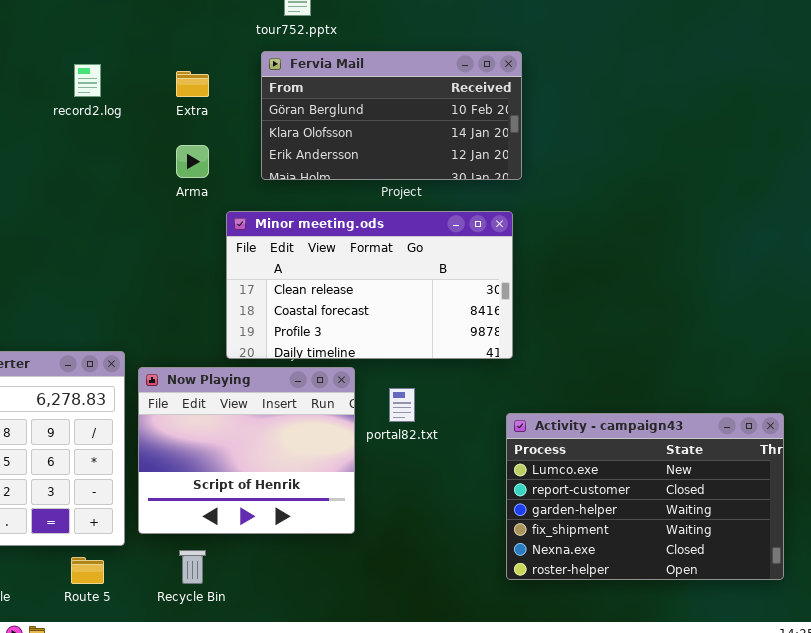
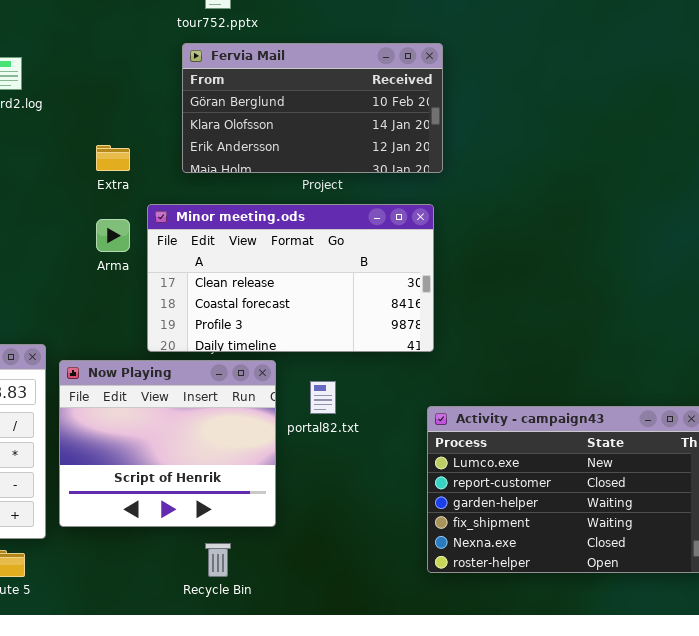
Extra: [176,71,209,97] -> [96,145,130,171], moved
Arma: [176,145,209,178] -> [96,219,130,252], moved
Recycle Bin: [179,550,206,584] -> [205,543,231,577], moved

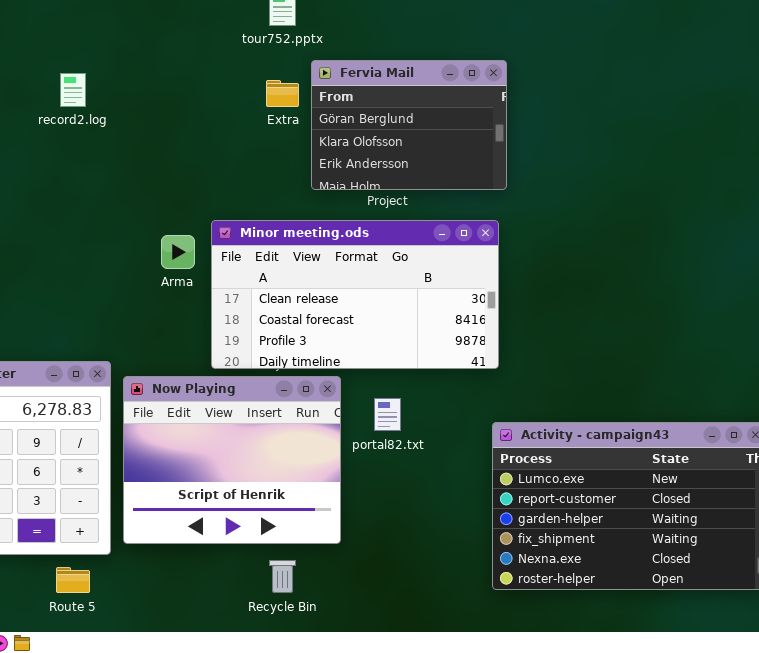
Fervia Mail: [182,43,443,173] -> [311,60,507,190], resized
Extra: [96,145,130,171] -> [266,80,299,107], moved

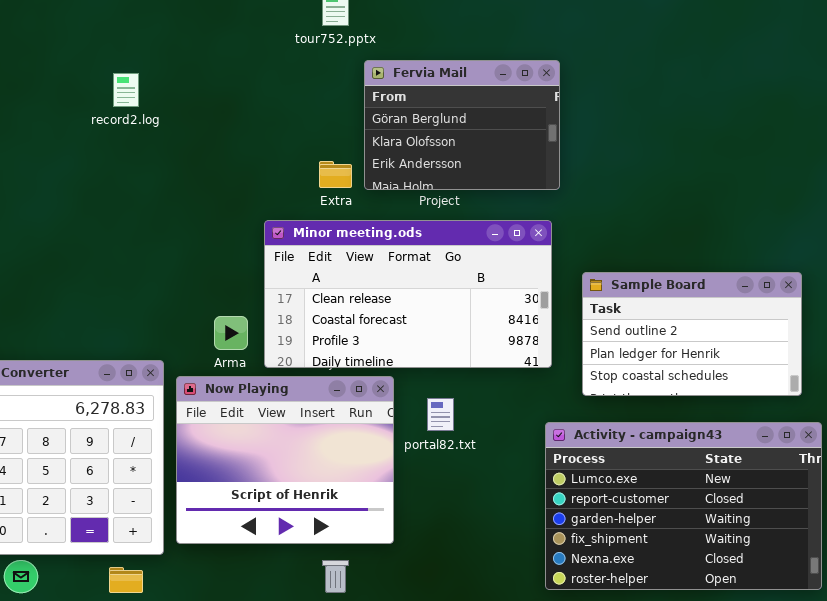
Extra: [266,80,299,107] -> [319,161,352,188], moved
Arma: [161,235,195,269] -> [214,316,248,350], moved
Sample Board: none -> [582,272,802,396], opened

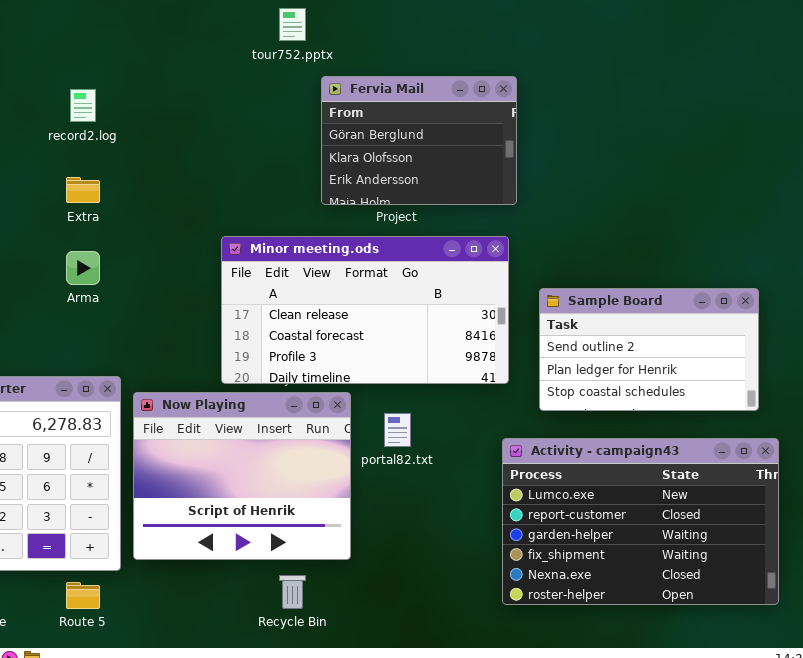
Extra: [319,161,352,188] -> [66,177,100,203], moved
Arma: [214,316,248,350] -> [66,251,100,285], moved

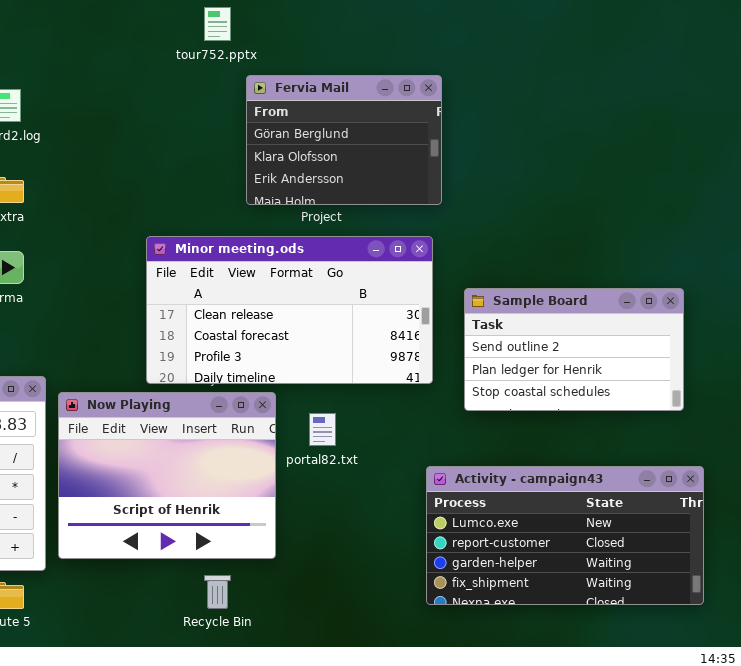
Activity - campaign43: [502,438,779,605] -> [426,466,704,605], resized

